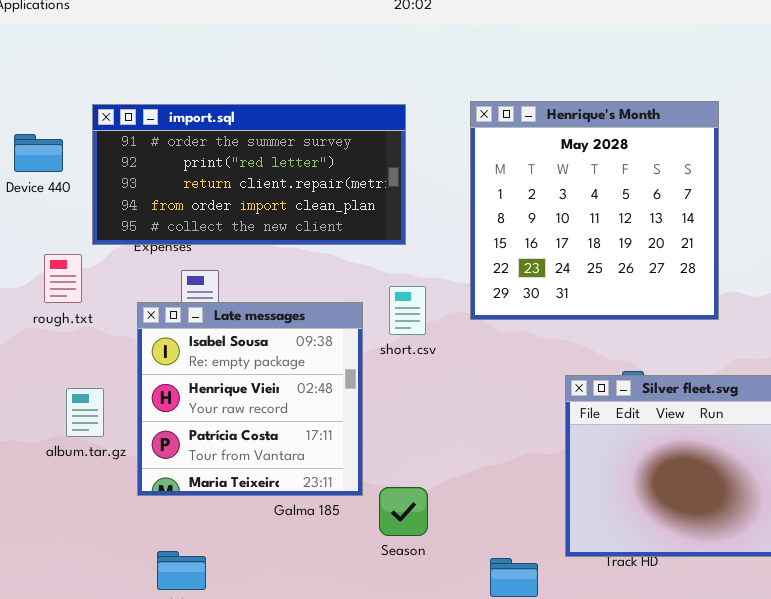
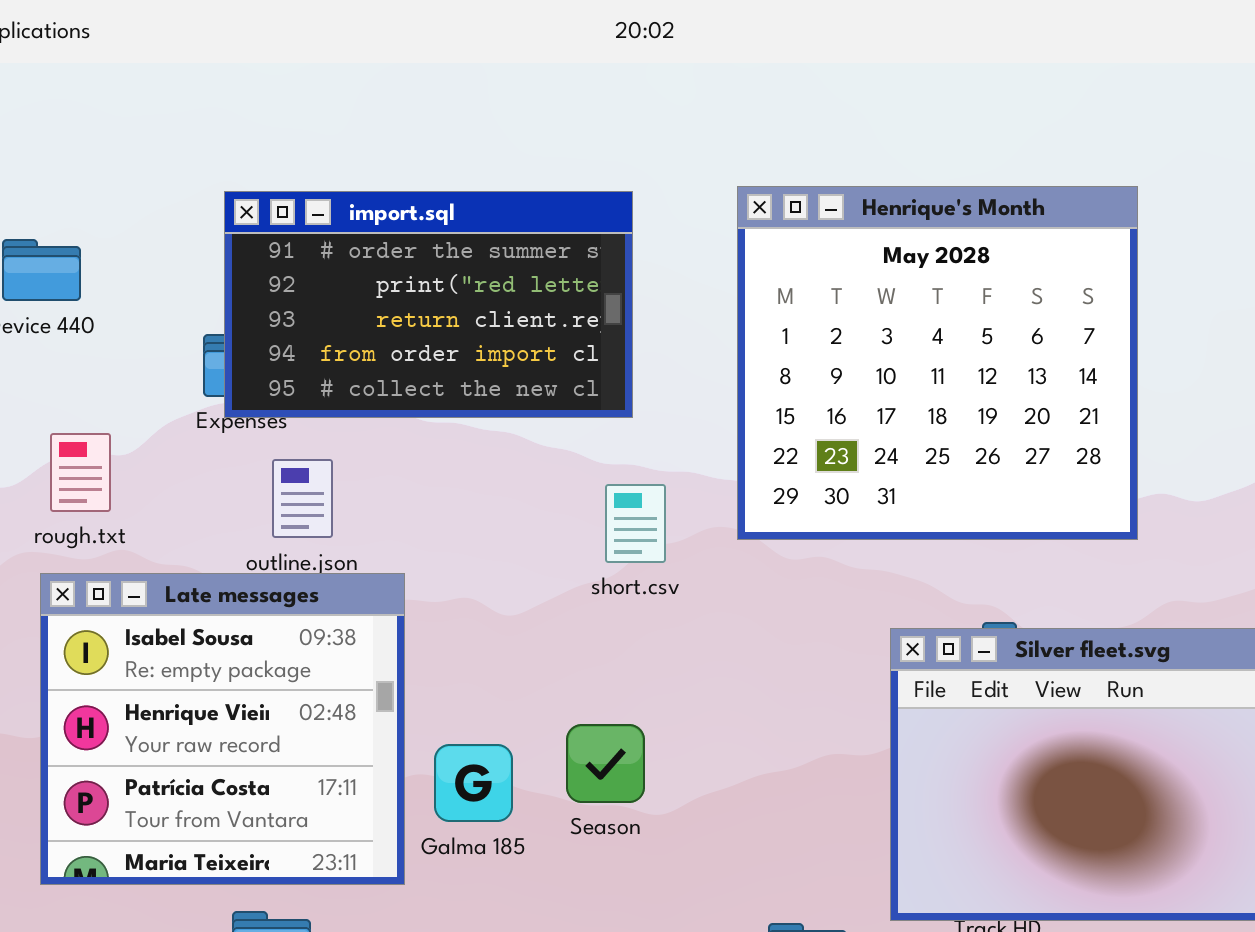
import.sql: [92,104,406,245] -> [224,191,633,418], resized
Late messages: [137,302,363,496] -> [40,573,405,885], moved
Season: [379,487,428,536] -> [566,724,645,803], moved

